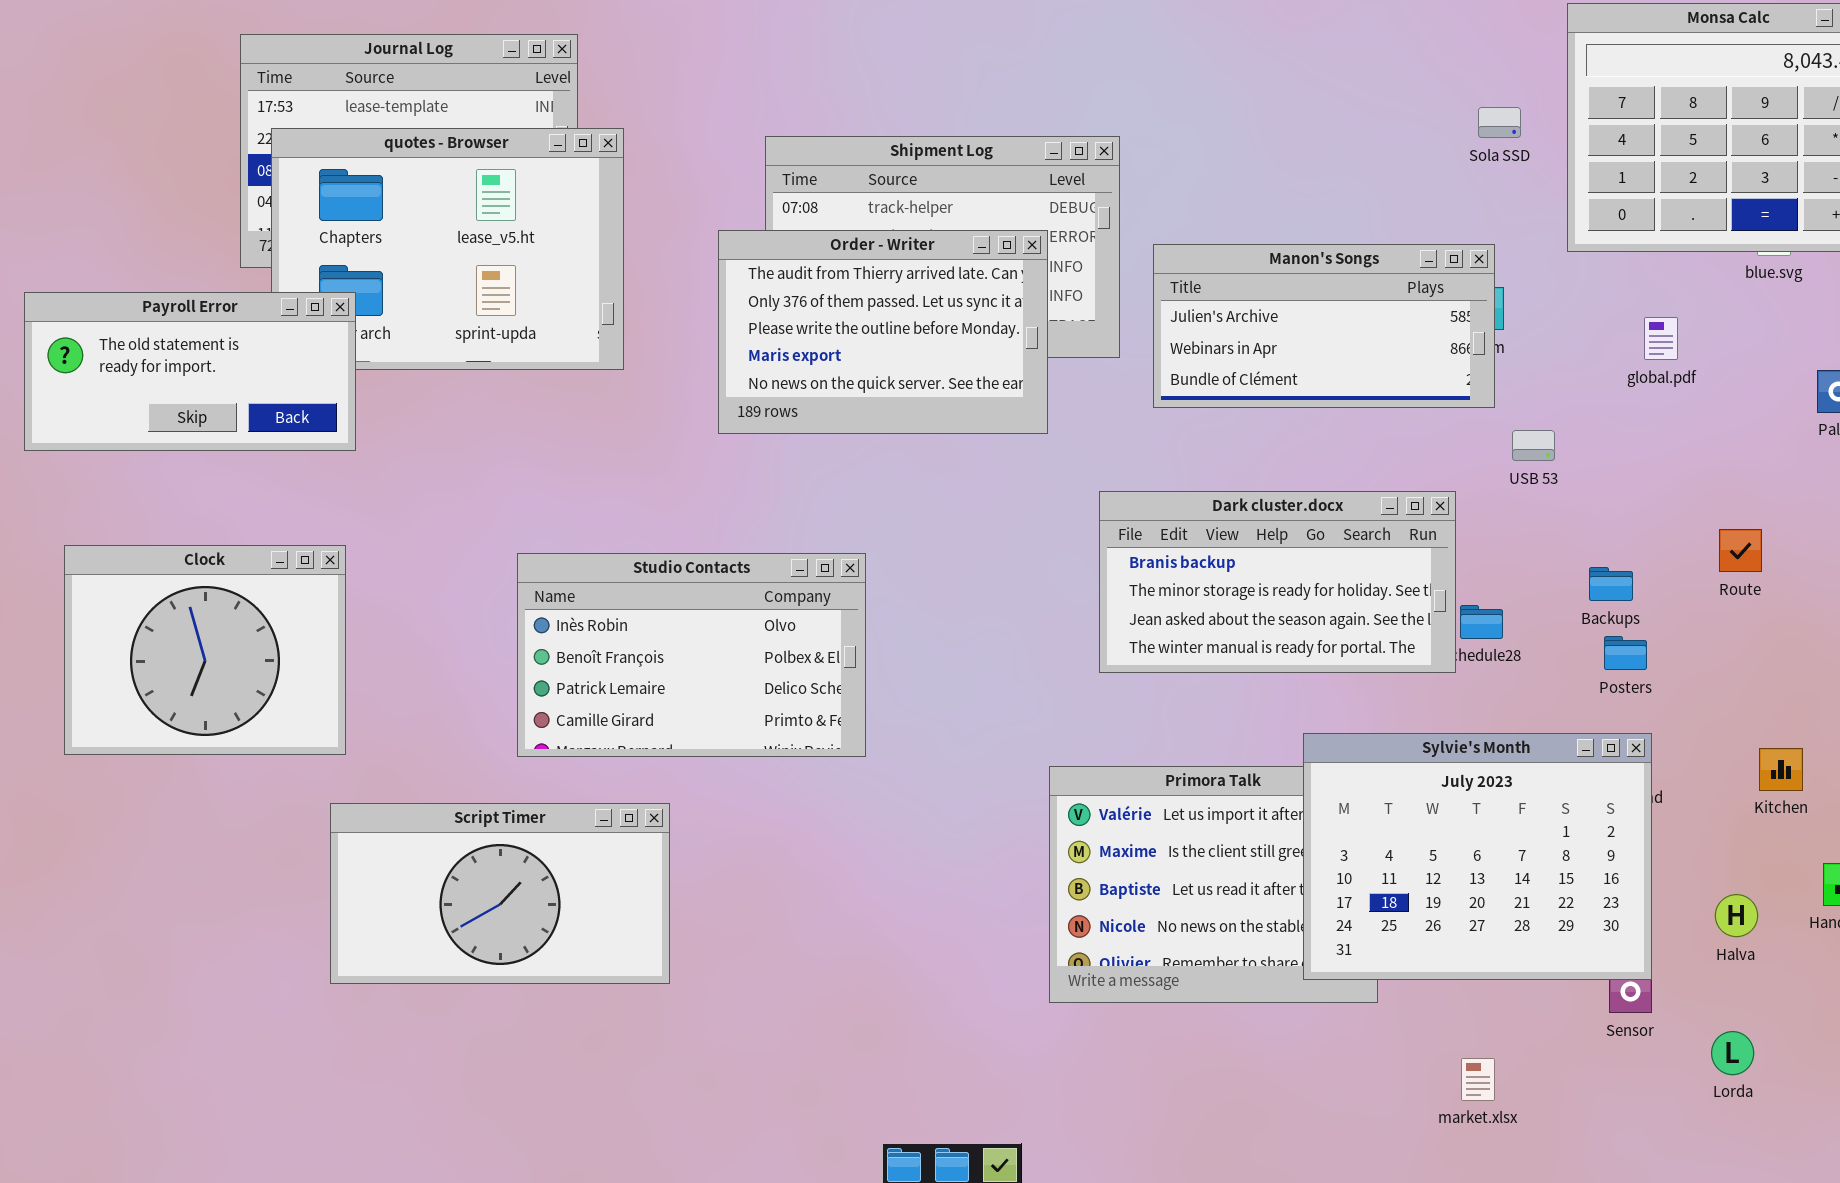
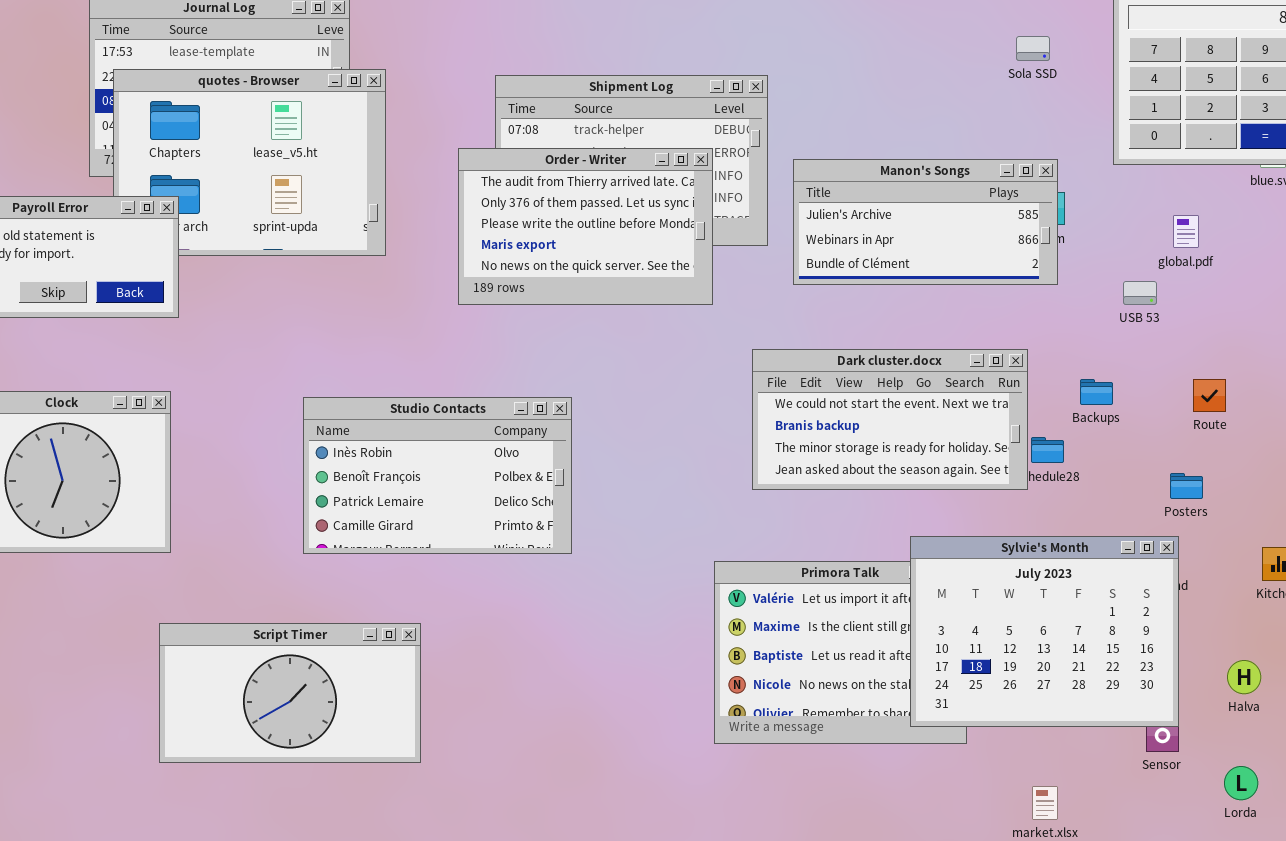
Sola SSD: [1478,107,1521,138] -> [1016,36,1050,61], moved
USB 53: [1512,430,1555,461] -> [1123,281,1157,305], moved
Dark cluster.docx: [1099,491,1456,673] -> [752,349,1028,490], scrolled up 1 row
Route: [1719,529,1762,572] -> [1193,379,1226,412], moved
Backups: [1589,567,1633,601] -> [1080,379,1113,405], moved
Posters: [1604,636,1647,670] -> [1170,473,1203,499], moved
Script Timer: [330,803,670,984] -> [159,623,421,763], moved

